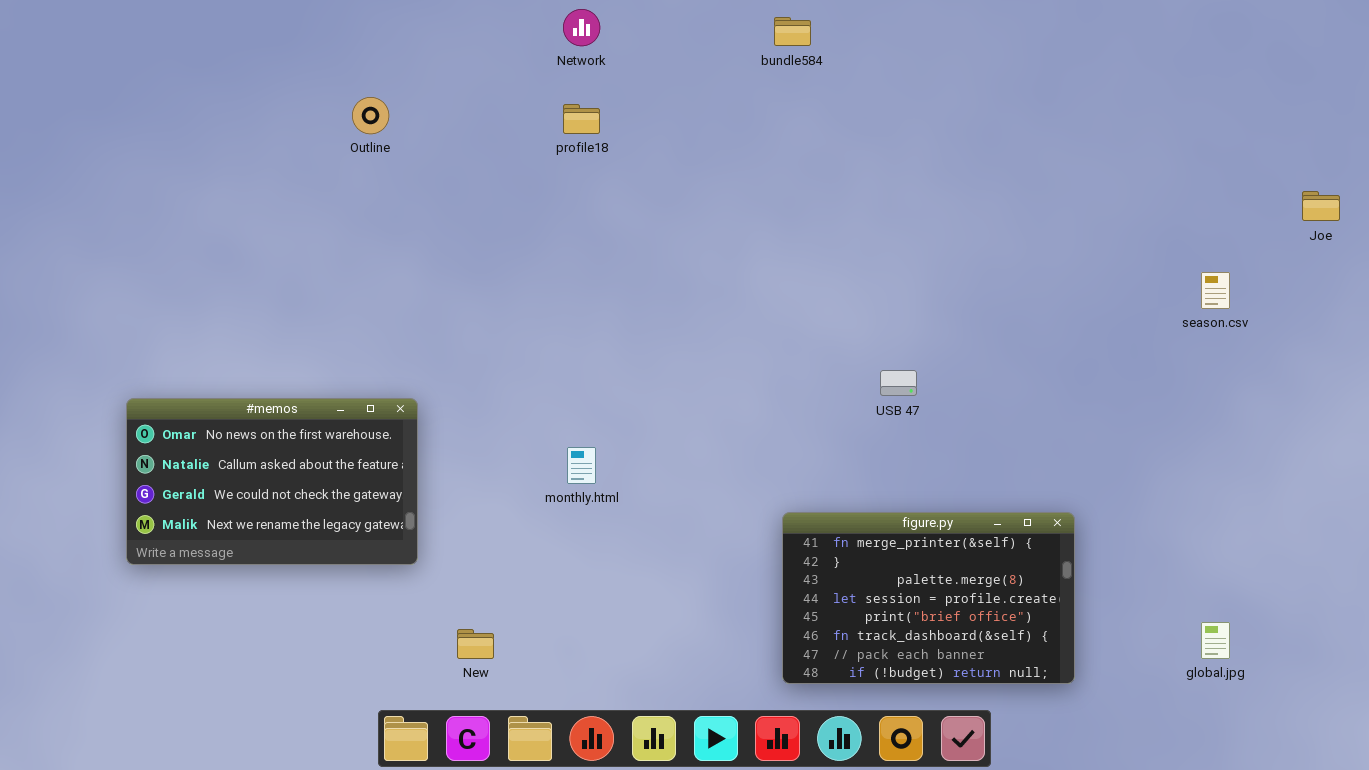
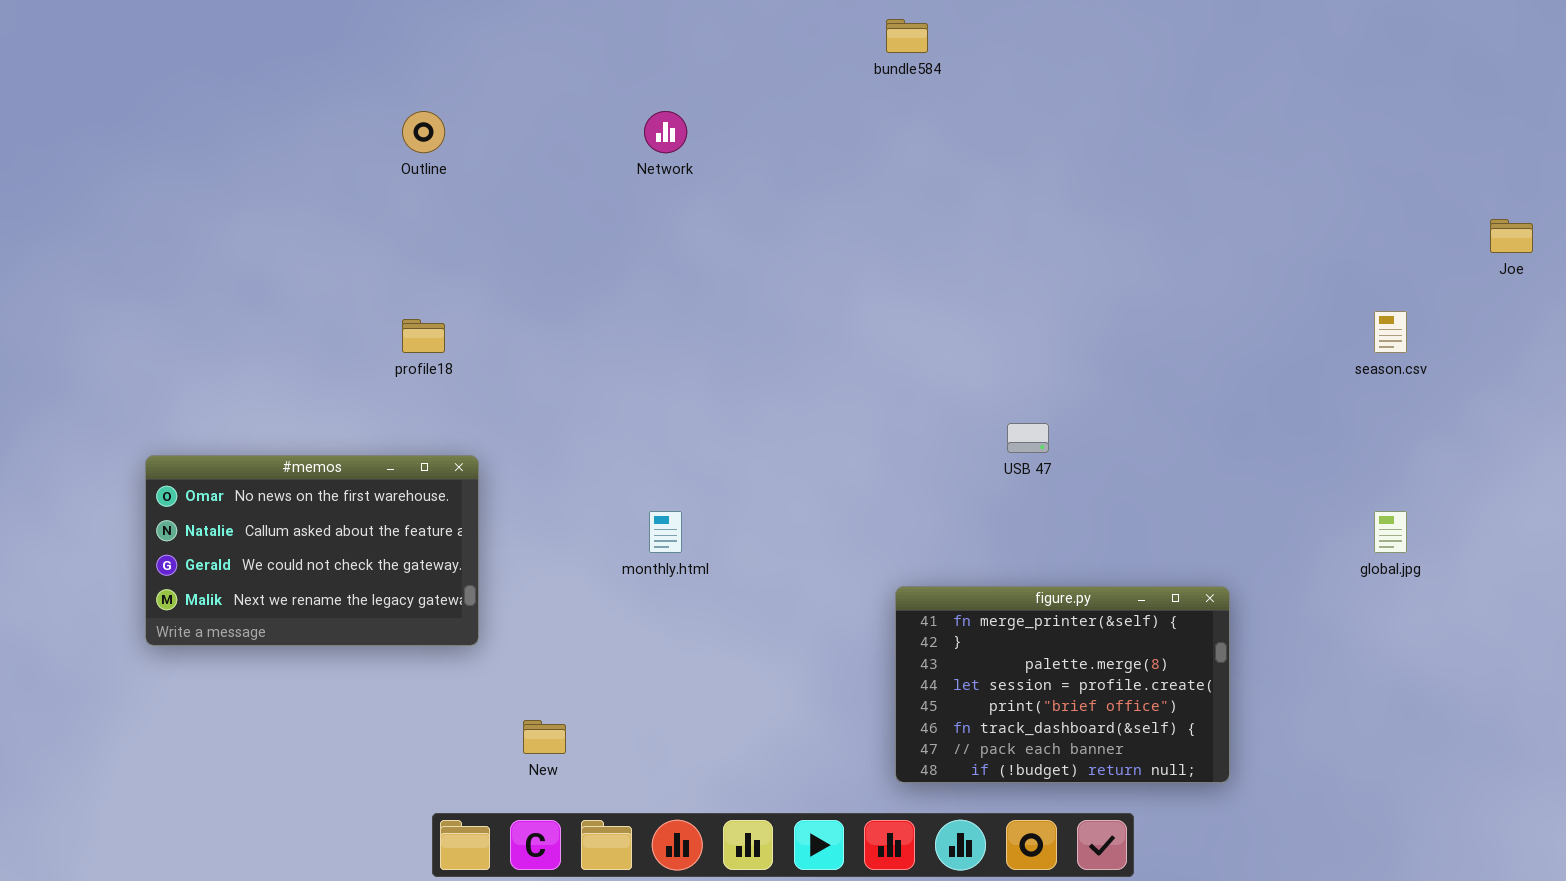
Network: [563,9,600,46] -> [644,111,687,153], moved
profile18: [563,104,600,134] -> [402,319,445,353], moved
global.jpg: [1201,622,1230,659] -> [1374,511,1407,553], moved

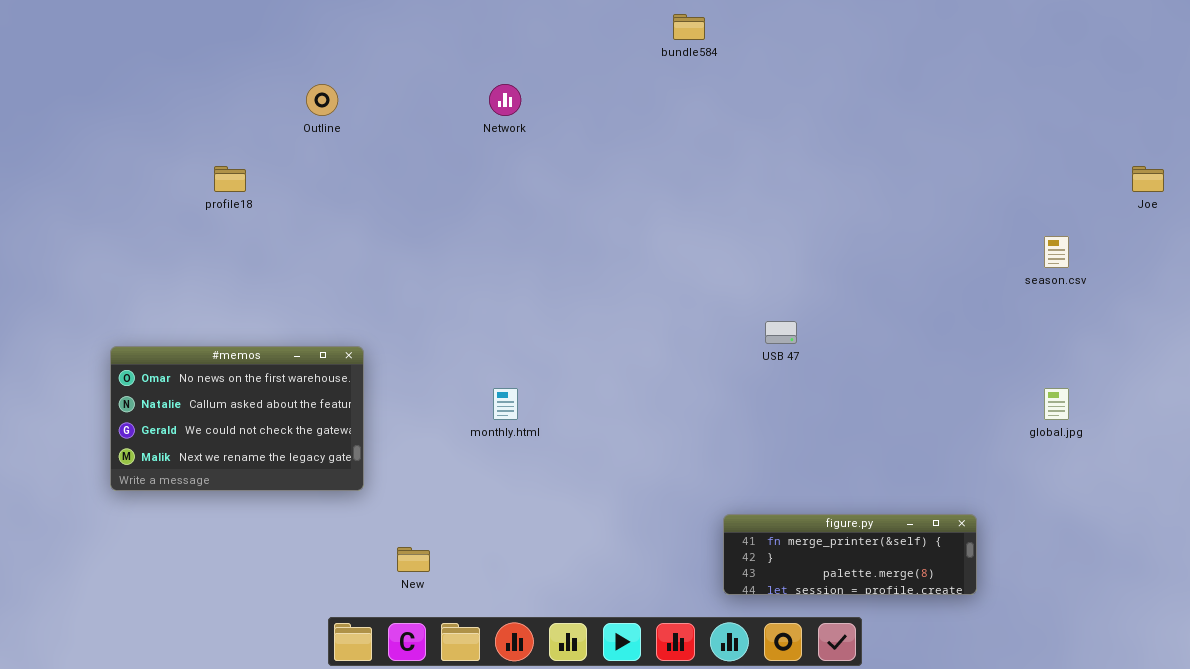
profile18: [402,319,445,353] -> [214,166,246,192], moved
figure.py: [895,586,1230,783] -> [723,514,977,595], moved, resized

